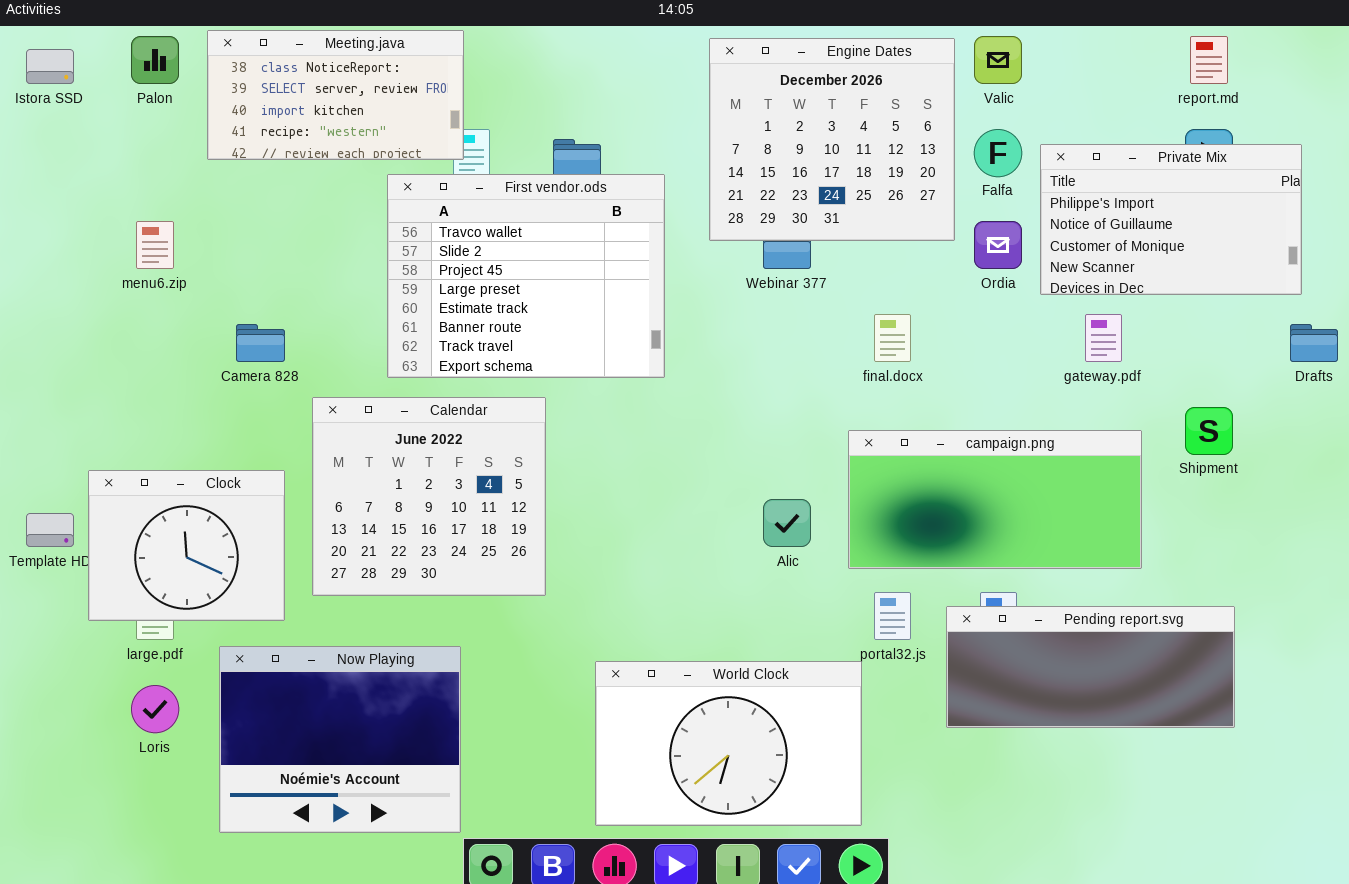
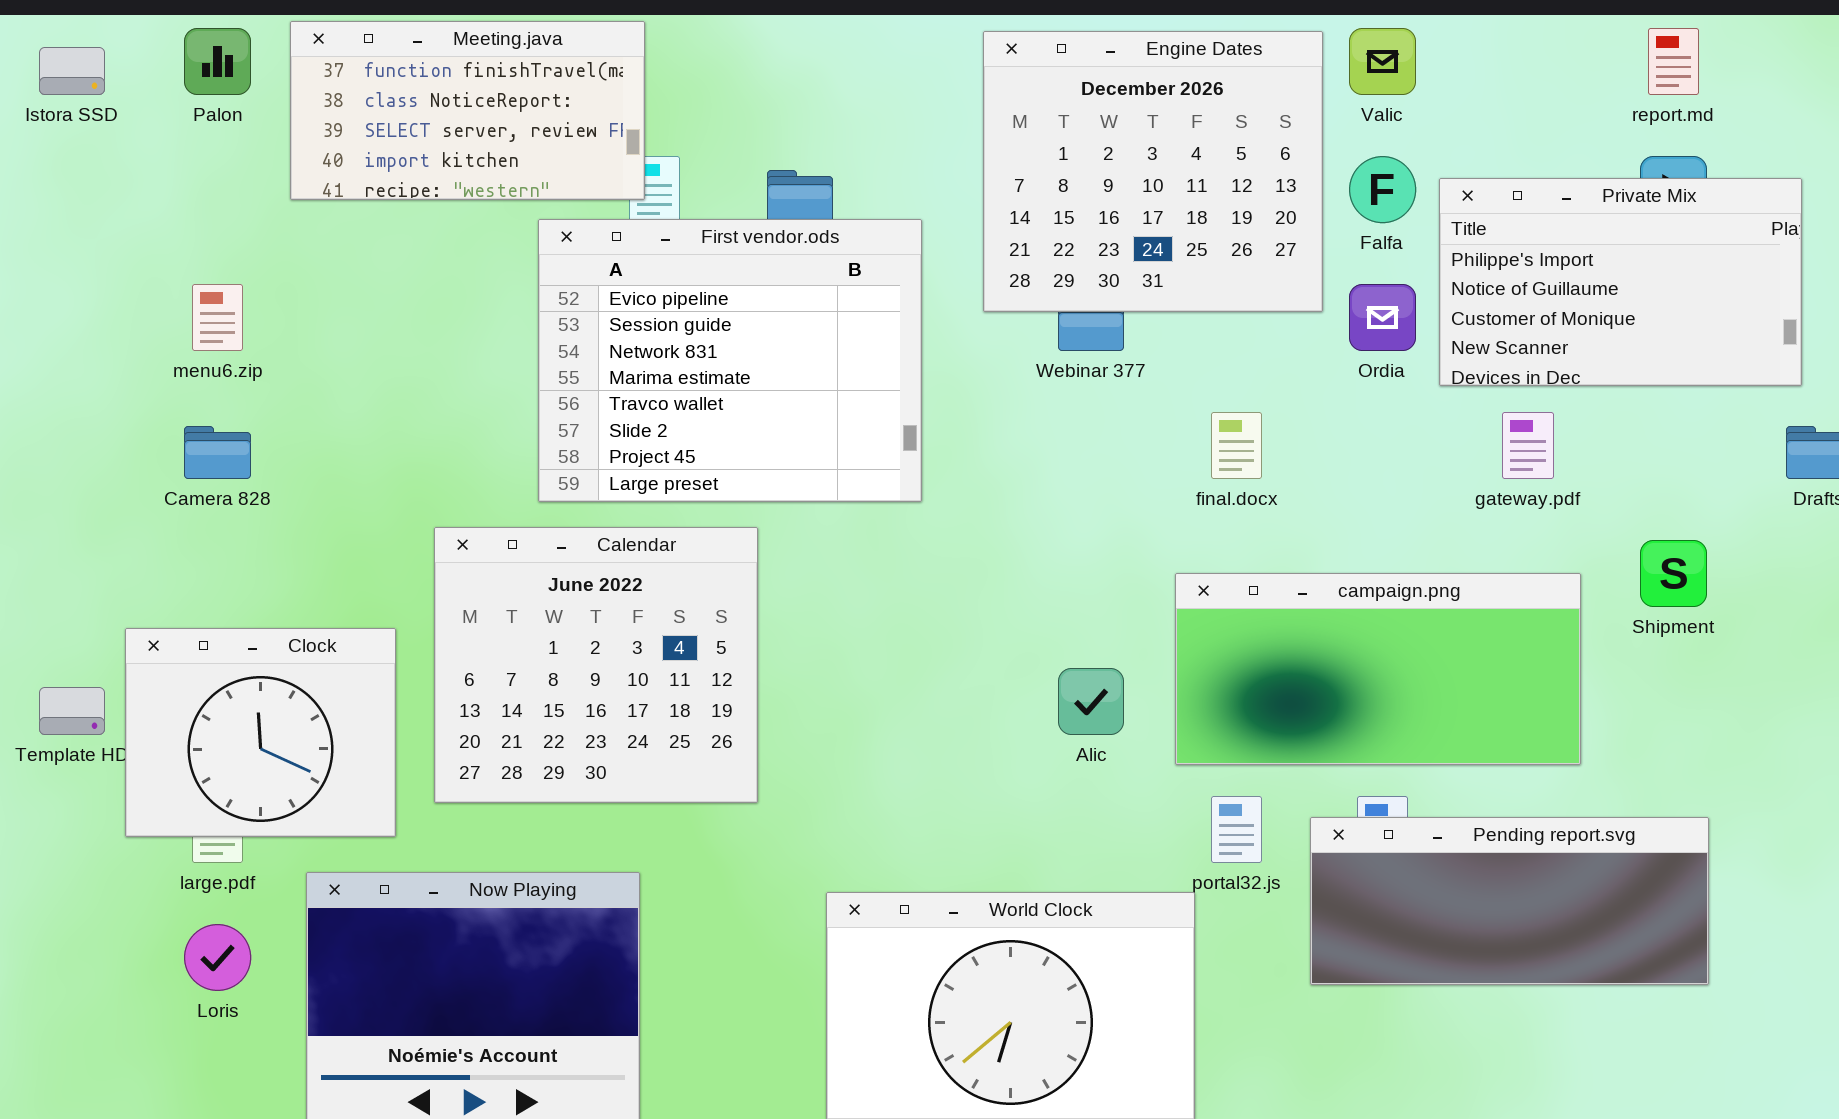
Meeting.java: [207,30,464,160] -> [290,21,645,200], scrolled up 1 row
First vendor.ods: [387,174,665,378] -> [538,219,922,502], scrolled up 4 rows
Camera 828: [236,324,285,362] -> [184,426,251,479], moved

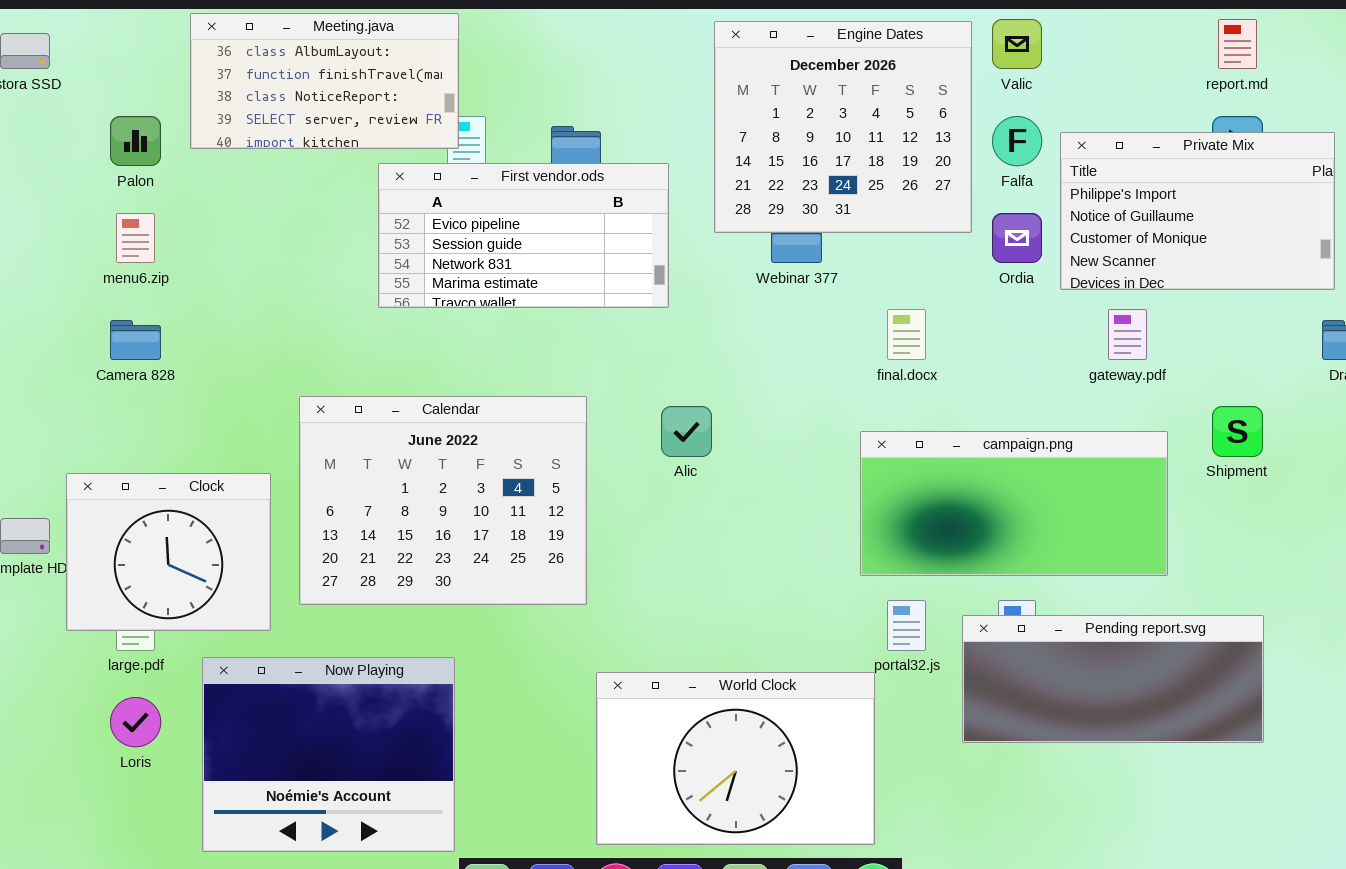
Meeting.java: [290,21,645,200] -> [190,13,459,149], scrolled up 1 row
Palon: [184,28,251,95] -> [110,116,161,166], moved
First vendor.ods: [538,219,922,502] -> [378,163,669,308], resized
Calendar: [434,527,758,803] -> [299,396,587,605], resized
Alic: [1058,668,1124,735] -> [661,406,712,457], moved

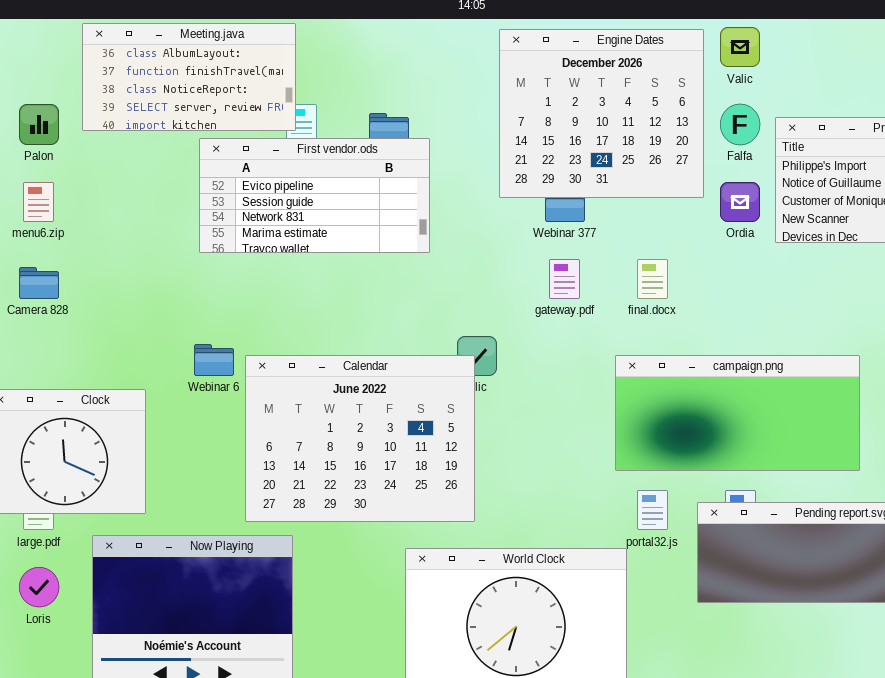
First vendor.ods: [378,163,669,308] -> [199,138,430,253], moved
gateway.pdf: [1108,309,1147,360] -> [549,259,580,299], moved
Calendar: [299,396,587,605] -> [245,355,475,522], moved

